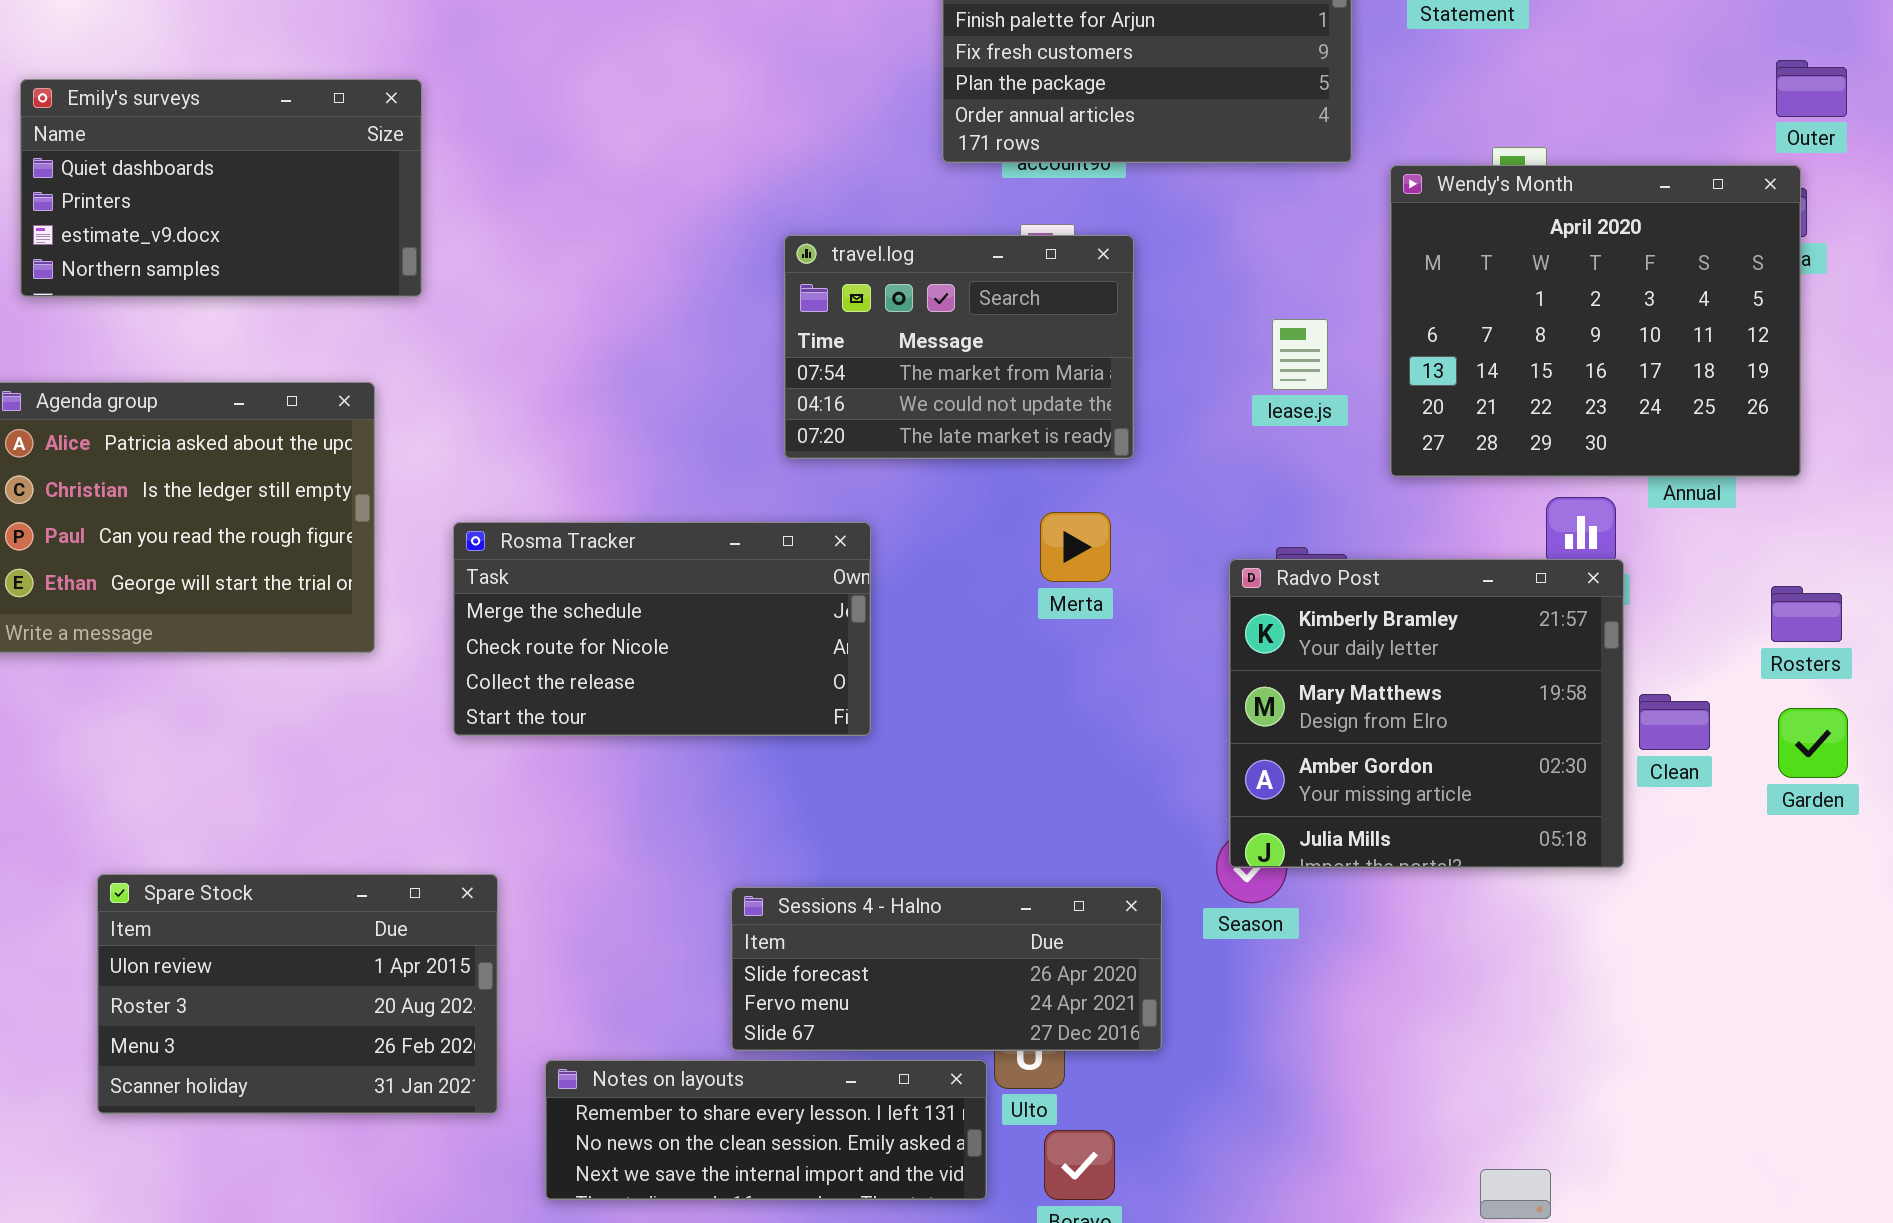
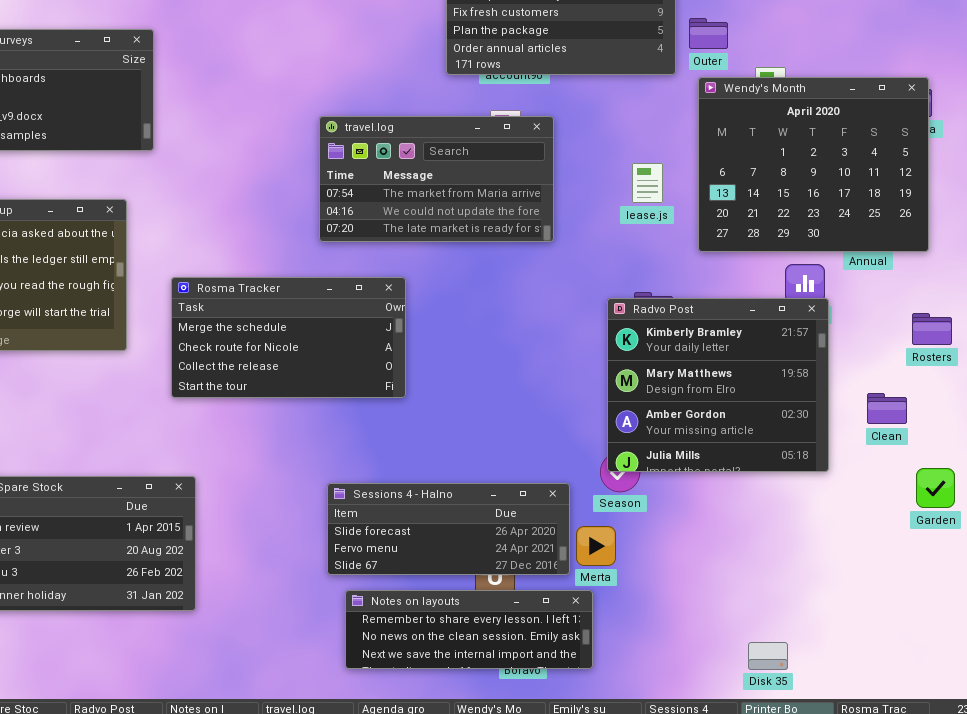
Outer: [1776,60,1847,117] -> [689,18,728,49], moved
travel.log: [784,235,1134,459] -> [319,116,554,242], resized
Merta: [1040,512,1111,582] -> [576,526,616,566], moved
Clean: [1639,694,1710,750] -> [867,393,907,424], moved
Garden: [1778,708,1848,778] -> [916,468,955,508], moved
Notes on layouts: [545,1060,987,1200] -> [345,590,593,669], moved

